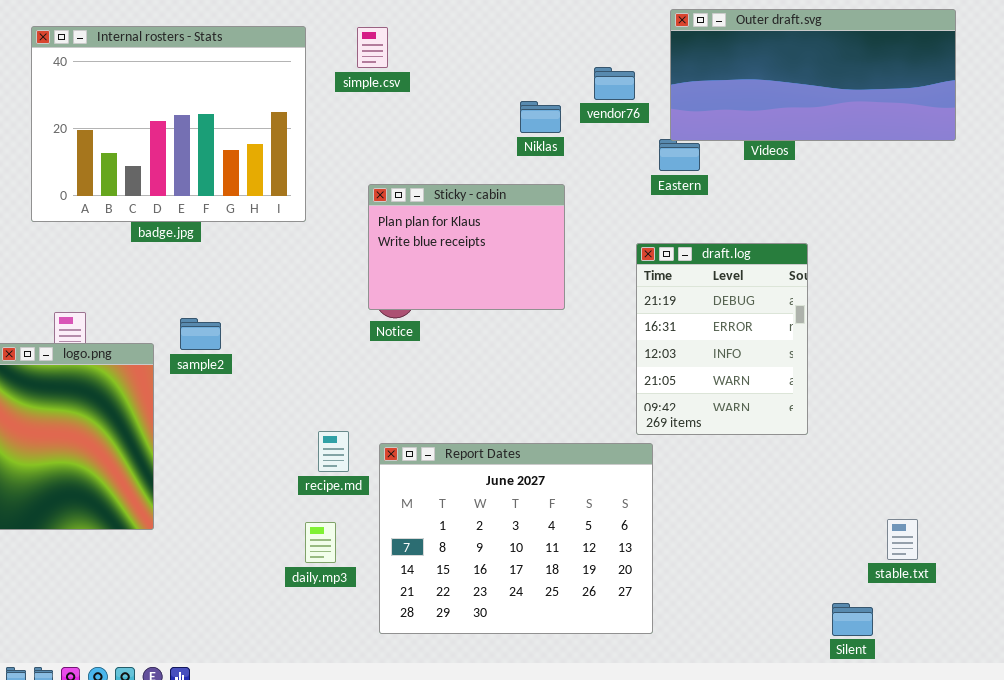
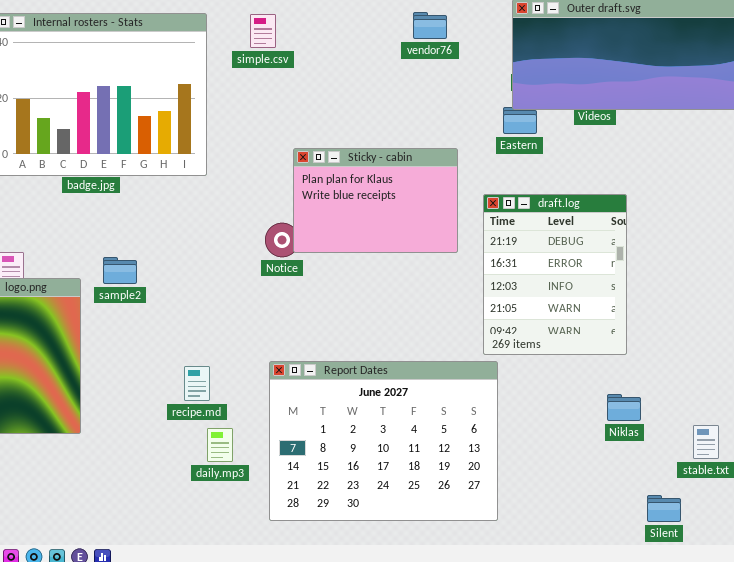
vendor76: [594,67,635,100] -> [413,12,447,39], moved
Niklas: [520,101,561,133] -> [607,394,641,421], moved
Sticky - cabin: [368,184,565,310] -> [293,148,458,253], moved
recipe.md: [318,431,349,472] -> [184,366,210,401], moved

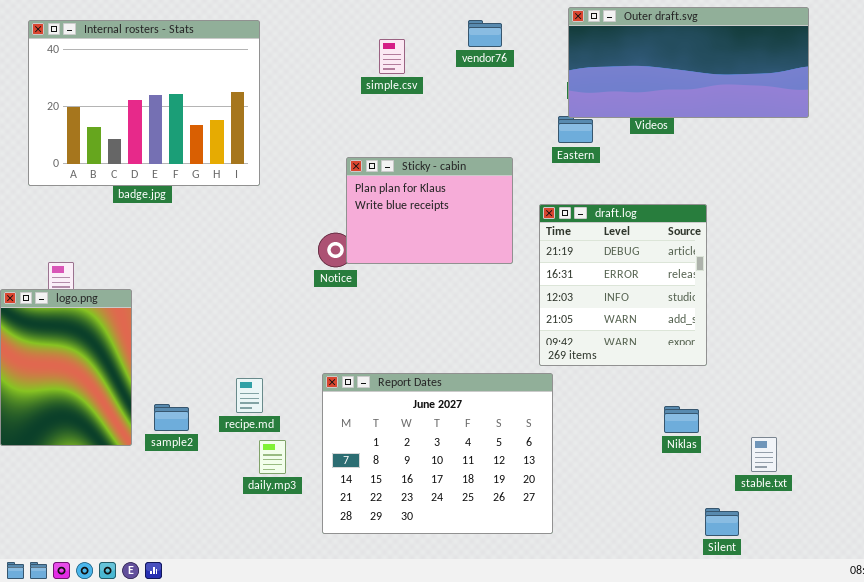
simple.csv: [250,14,276,48] -> [379,39,405,74], moved
draft.log: [483,194,627,355] -> [539,204,707,366], resized
sample2: [103,257,137,284] -> [154,404,189,431], moved

